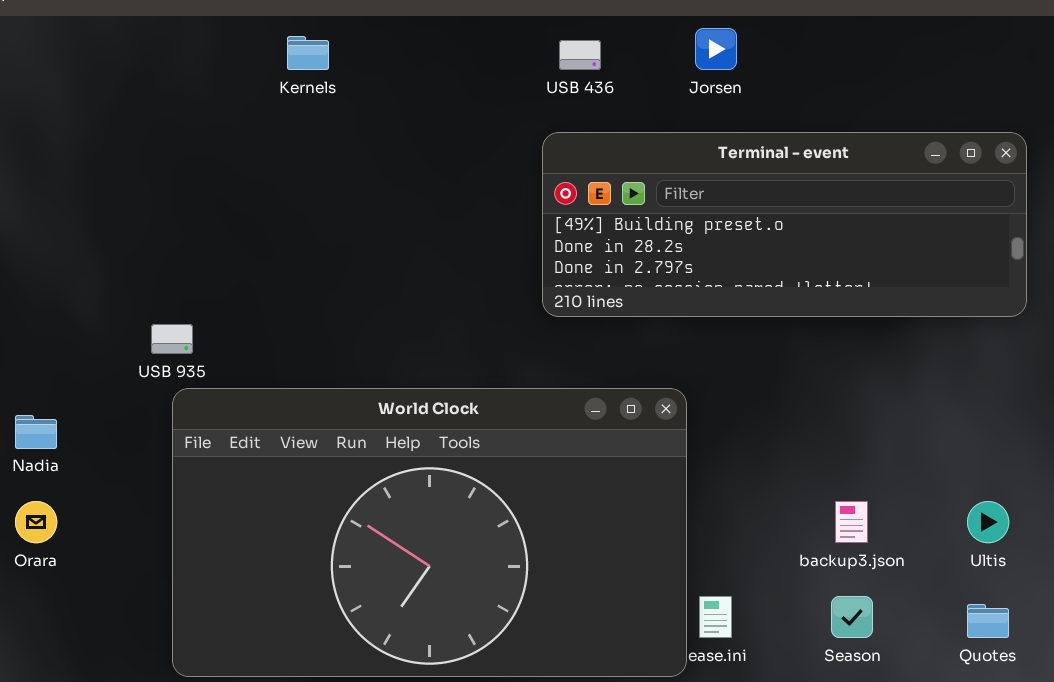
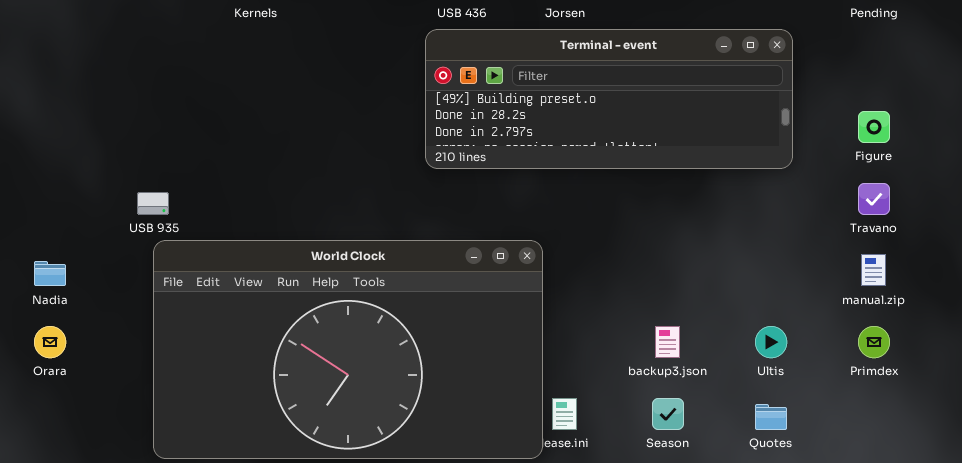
Terminal - event: [542,132,1027,317] -> [425,29,793,169], moved

